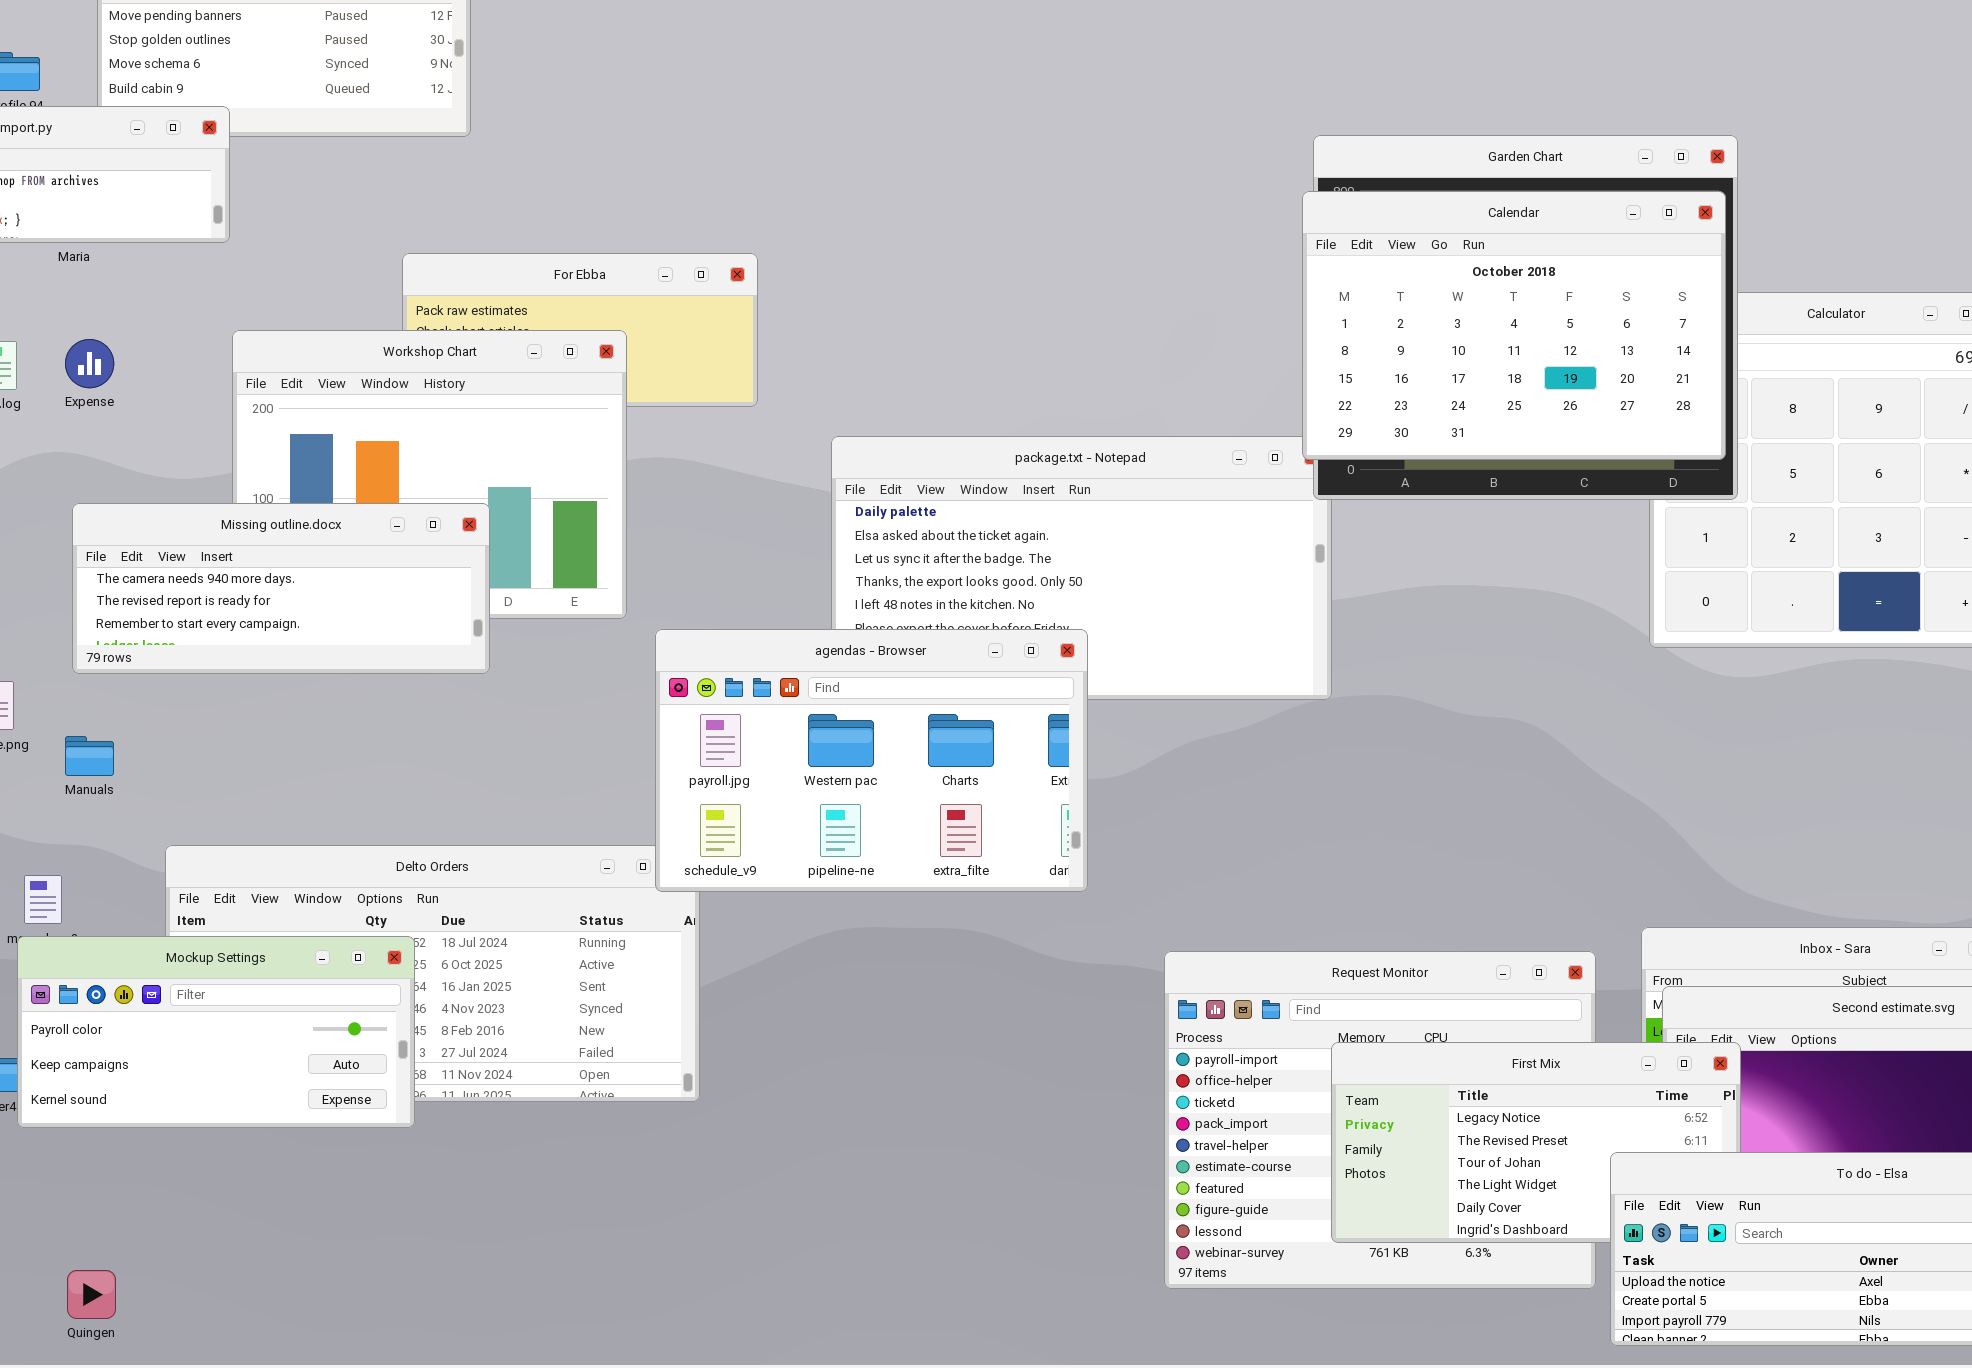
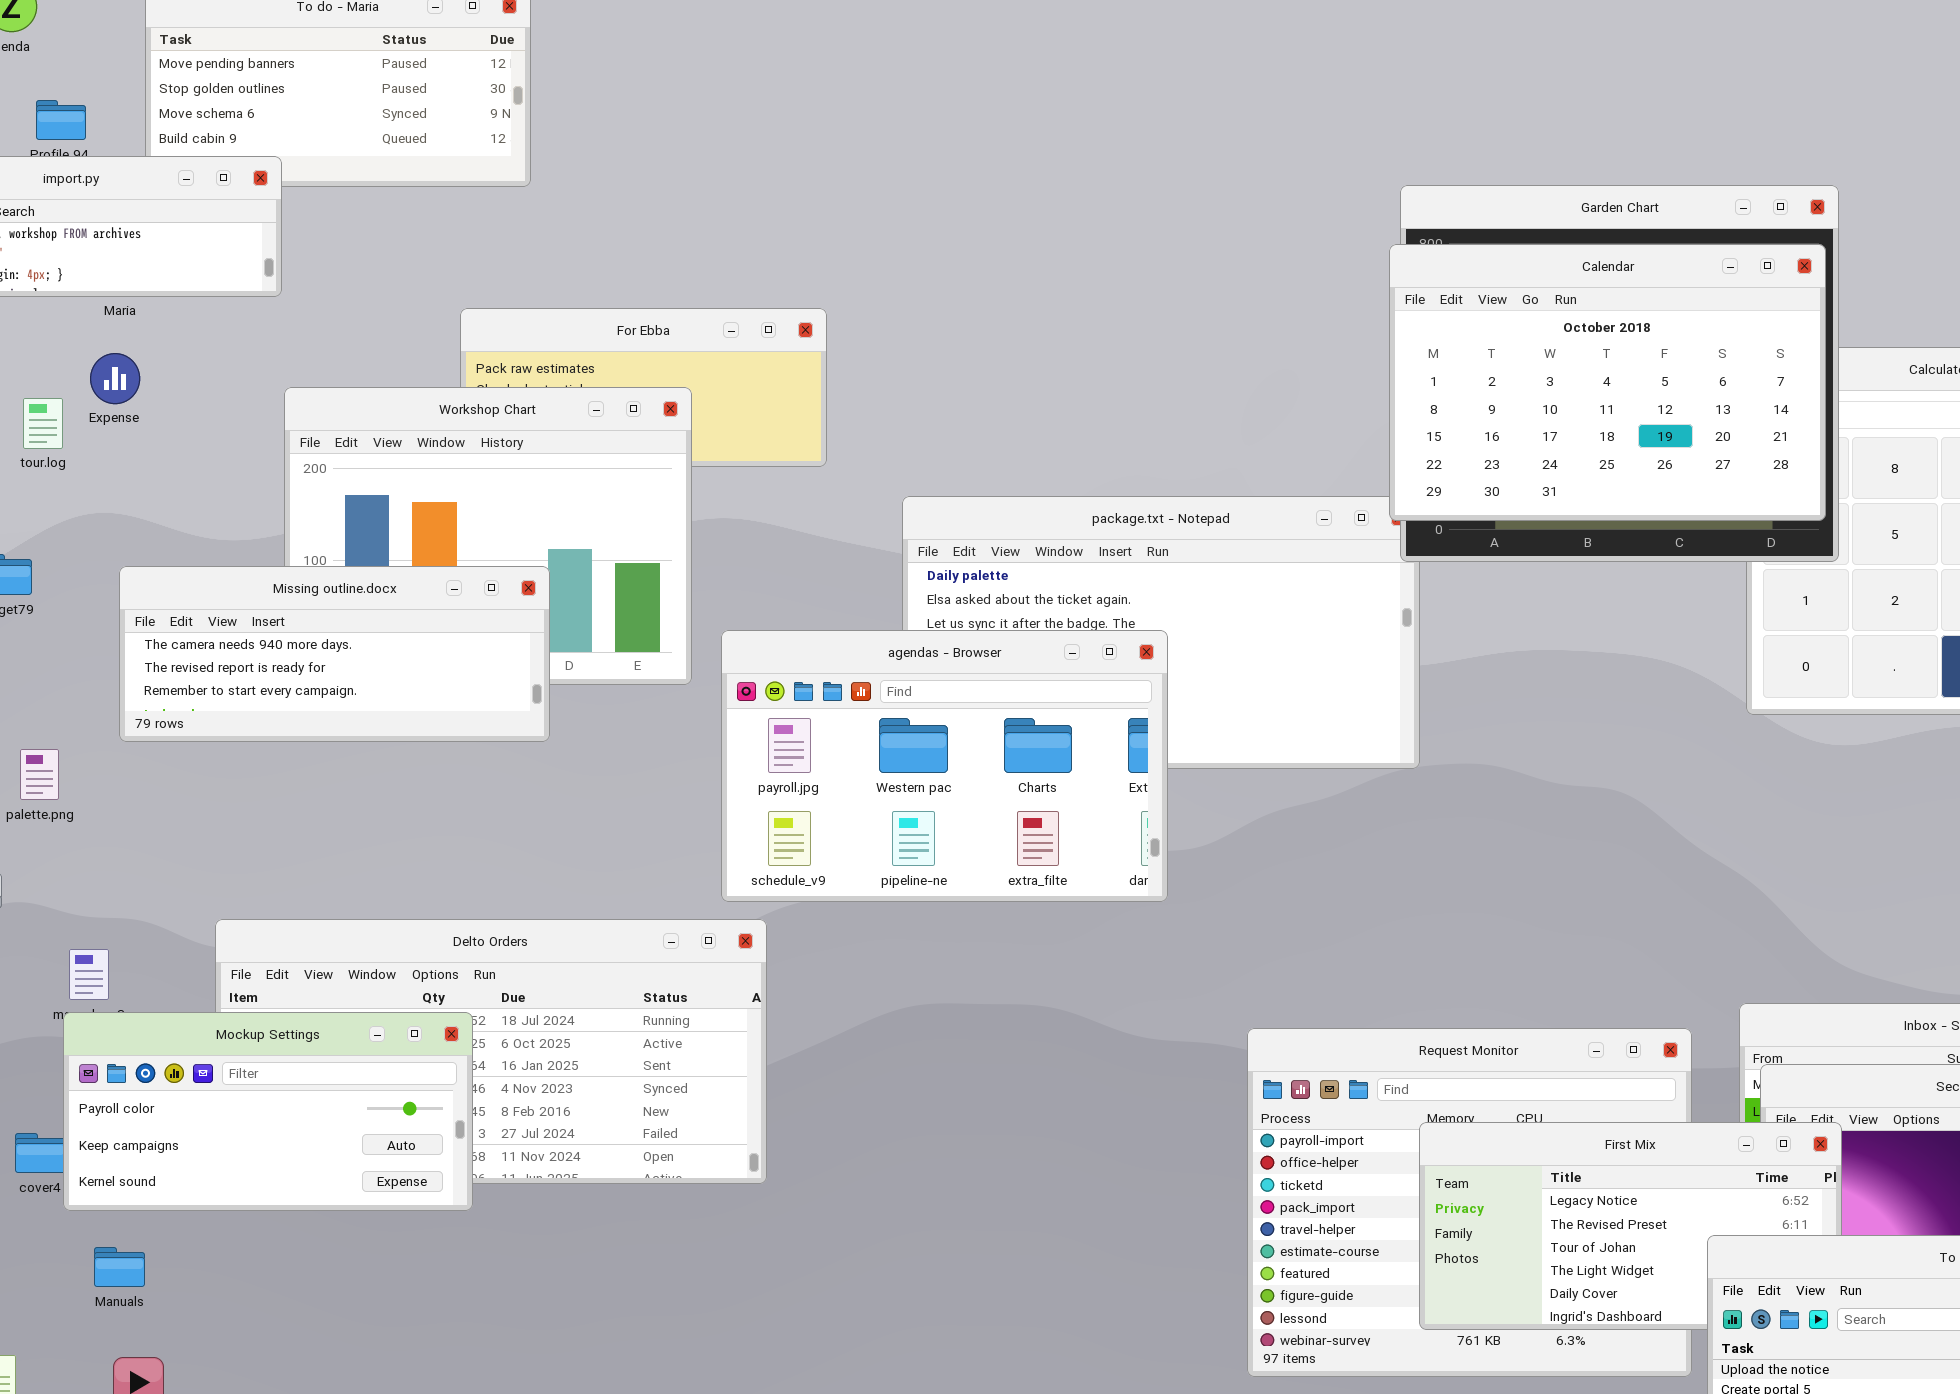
Expense: [65,339,114,388] -> [90,353,140,404], moved
agendas - Browser: [655,629,1088,892] -> [721,630,1168,902], moved
Manuals: [65,736,114,776] -> [94,1247,145,1287], moved

